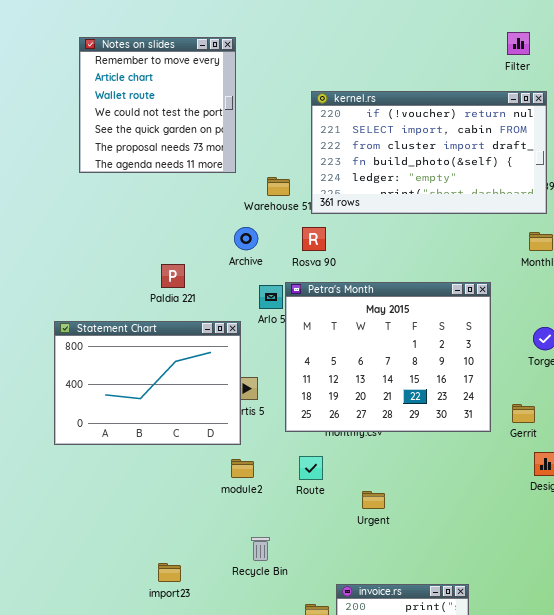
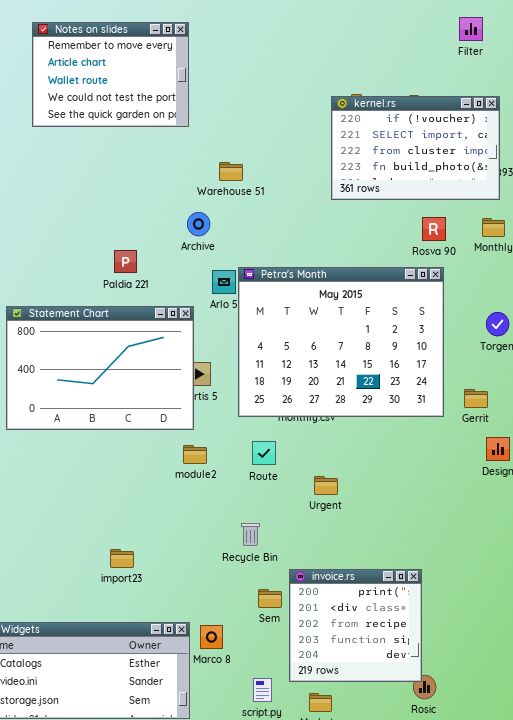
Notes on slides: [79,37,236,173] -> [32,22,189,127], resized
kernel.rs: [311,91,547,214] -> [331,96,500,200], resized
Rosva 90: [302,227,326,251] -> [422,217,446,241], moved
Recycle Bin: [251,537,270,561] -> [241,523,260,546], moved

